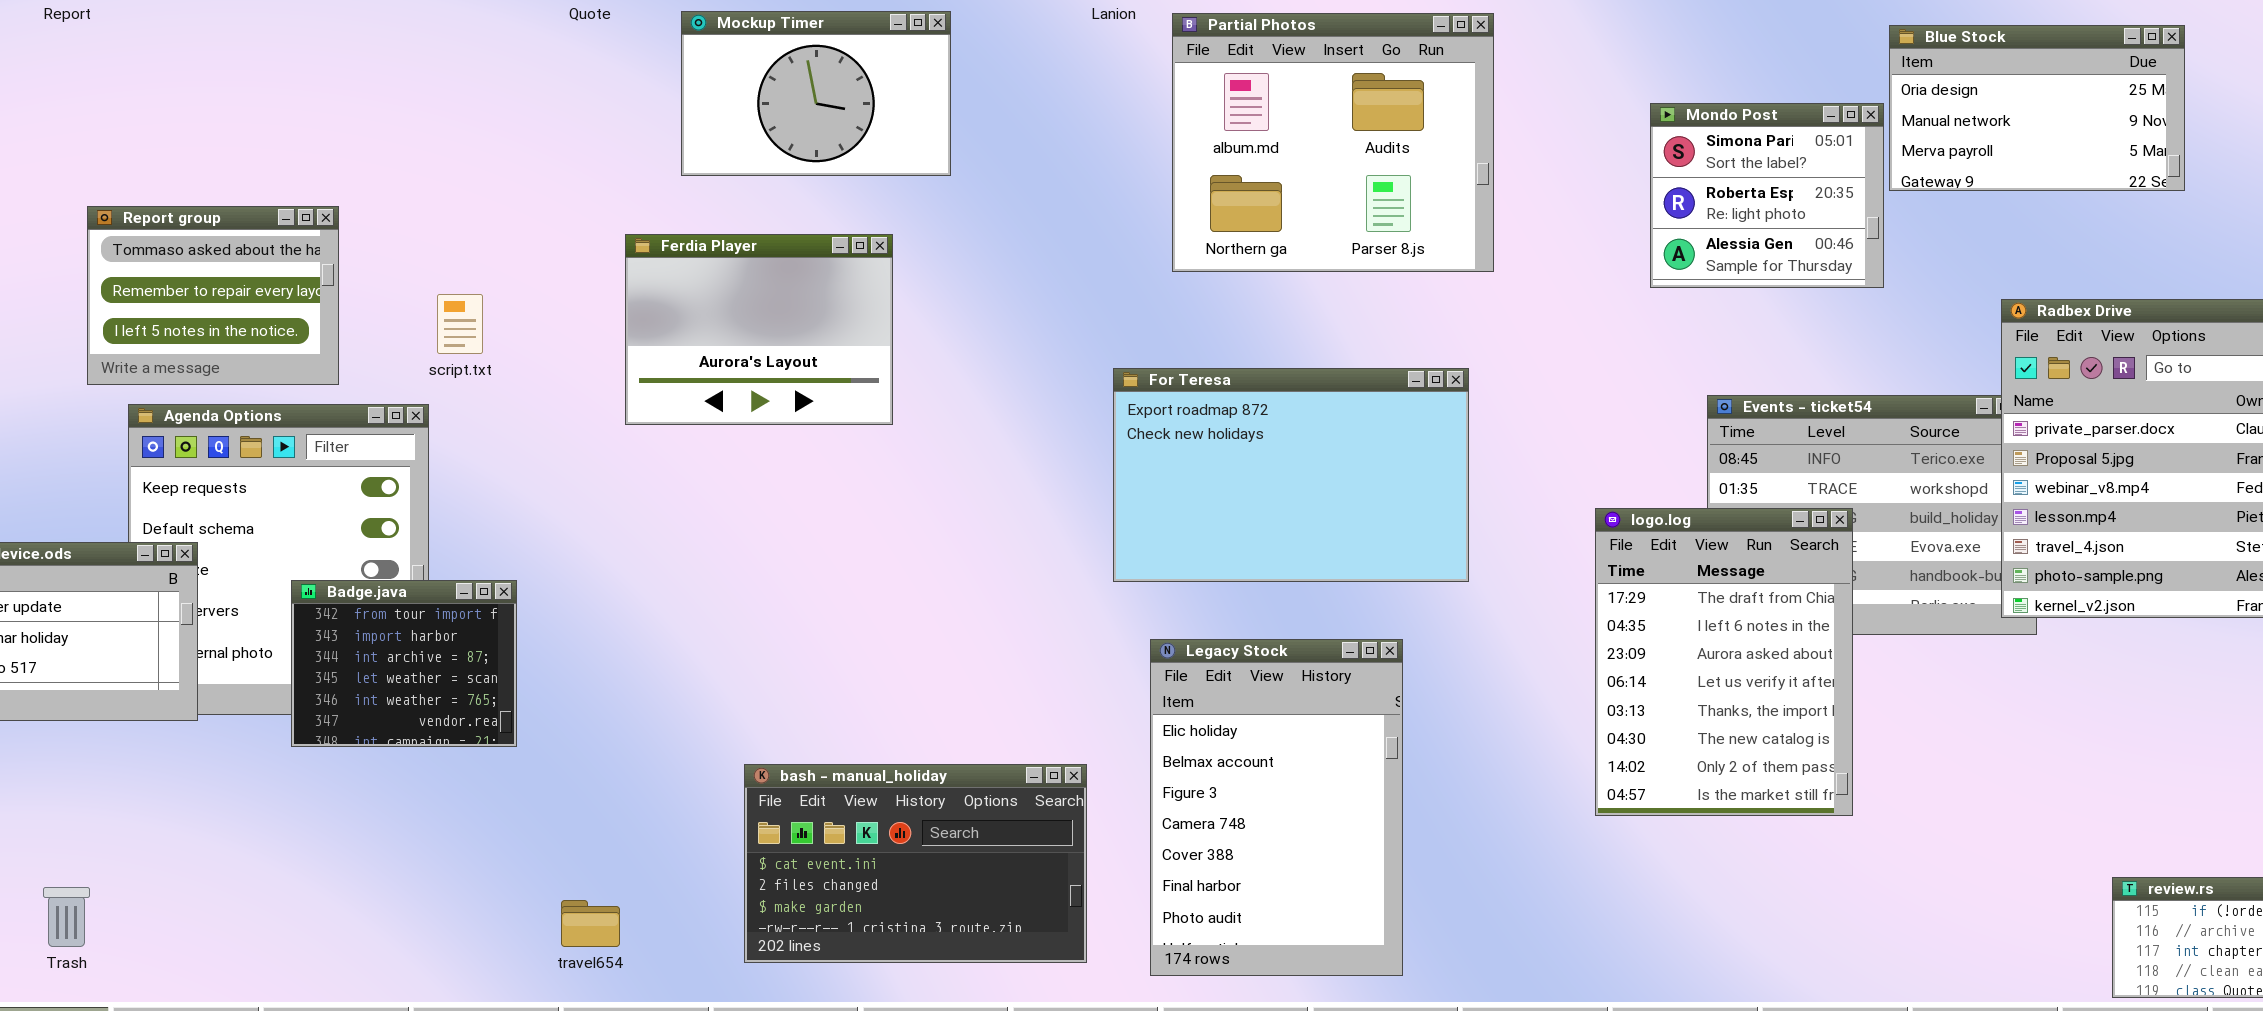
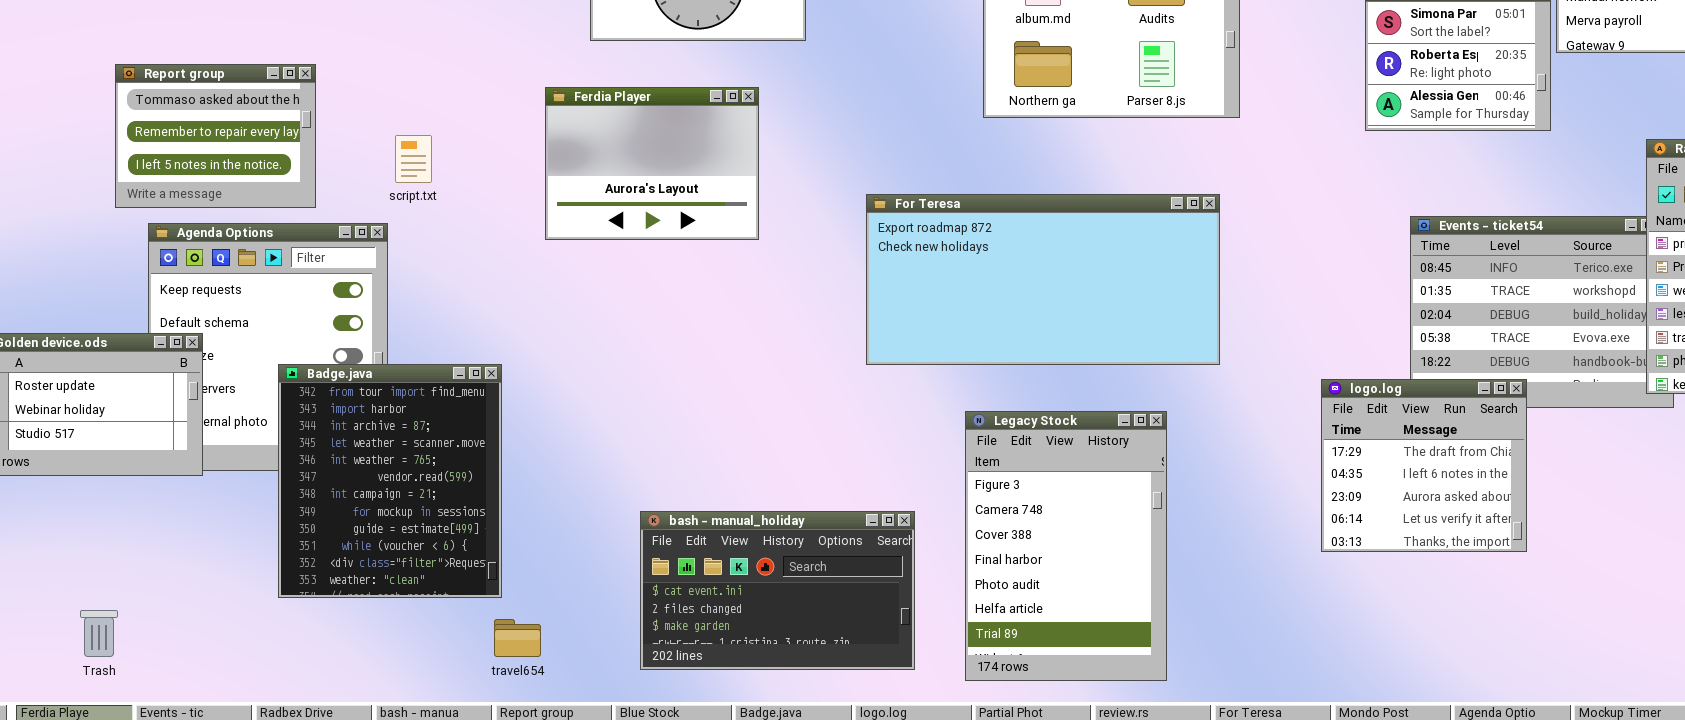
For Teresa: [1113,368,1469,582] -> [866,194,1220,365], resized
logo.log: [1595,508,1853,816] -> [1321,379,1527,552], resized
Badge.java: [291,580,517,747] -> [278,364,502,598], resized
Legacy Stock: [1150,639,1403,976] -> [965,411,1167,681], scrolled down 2 rows

